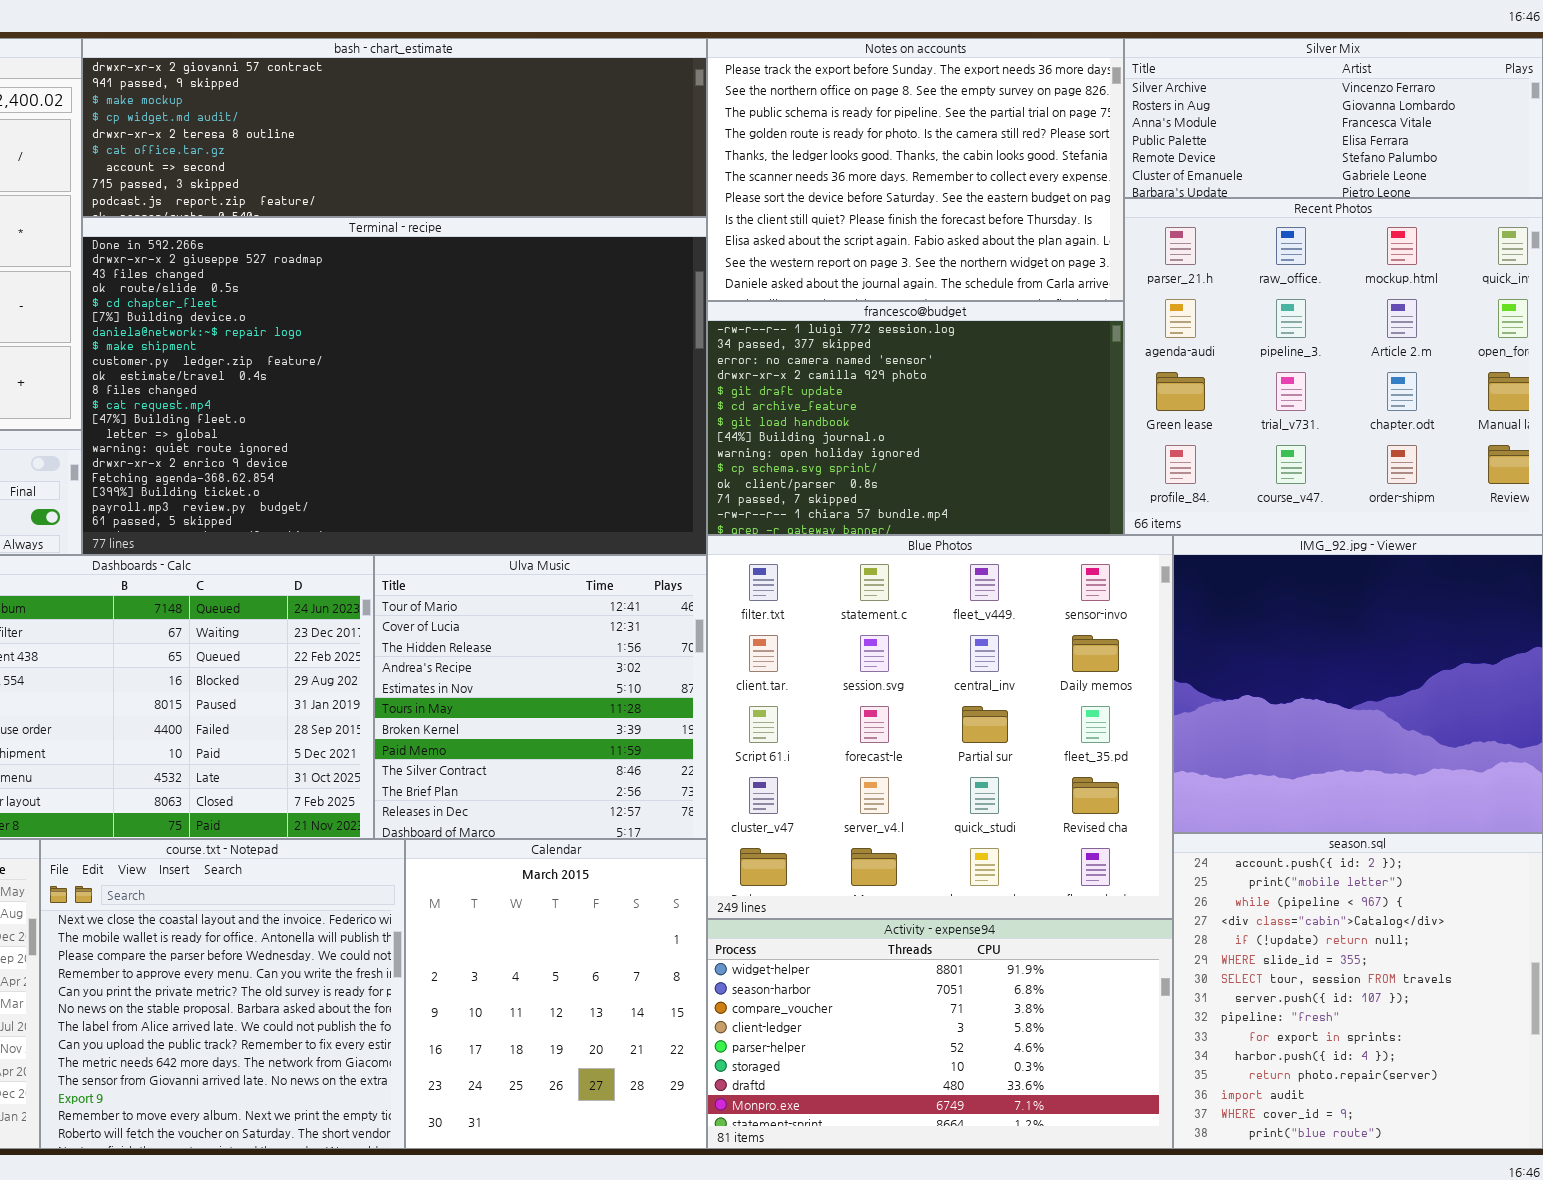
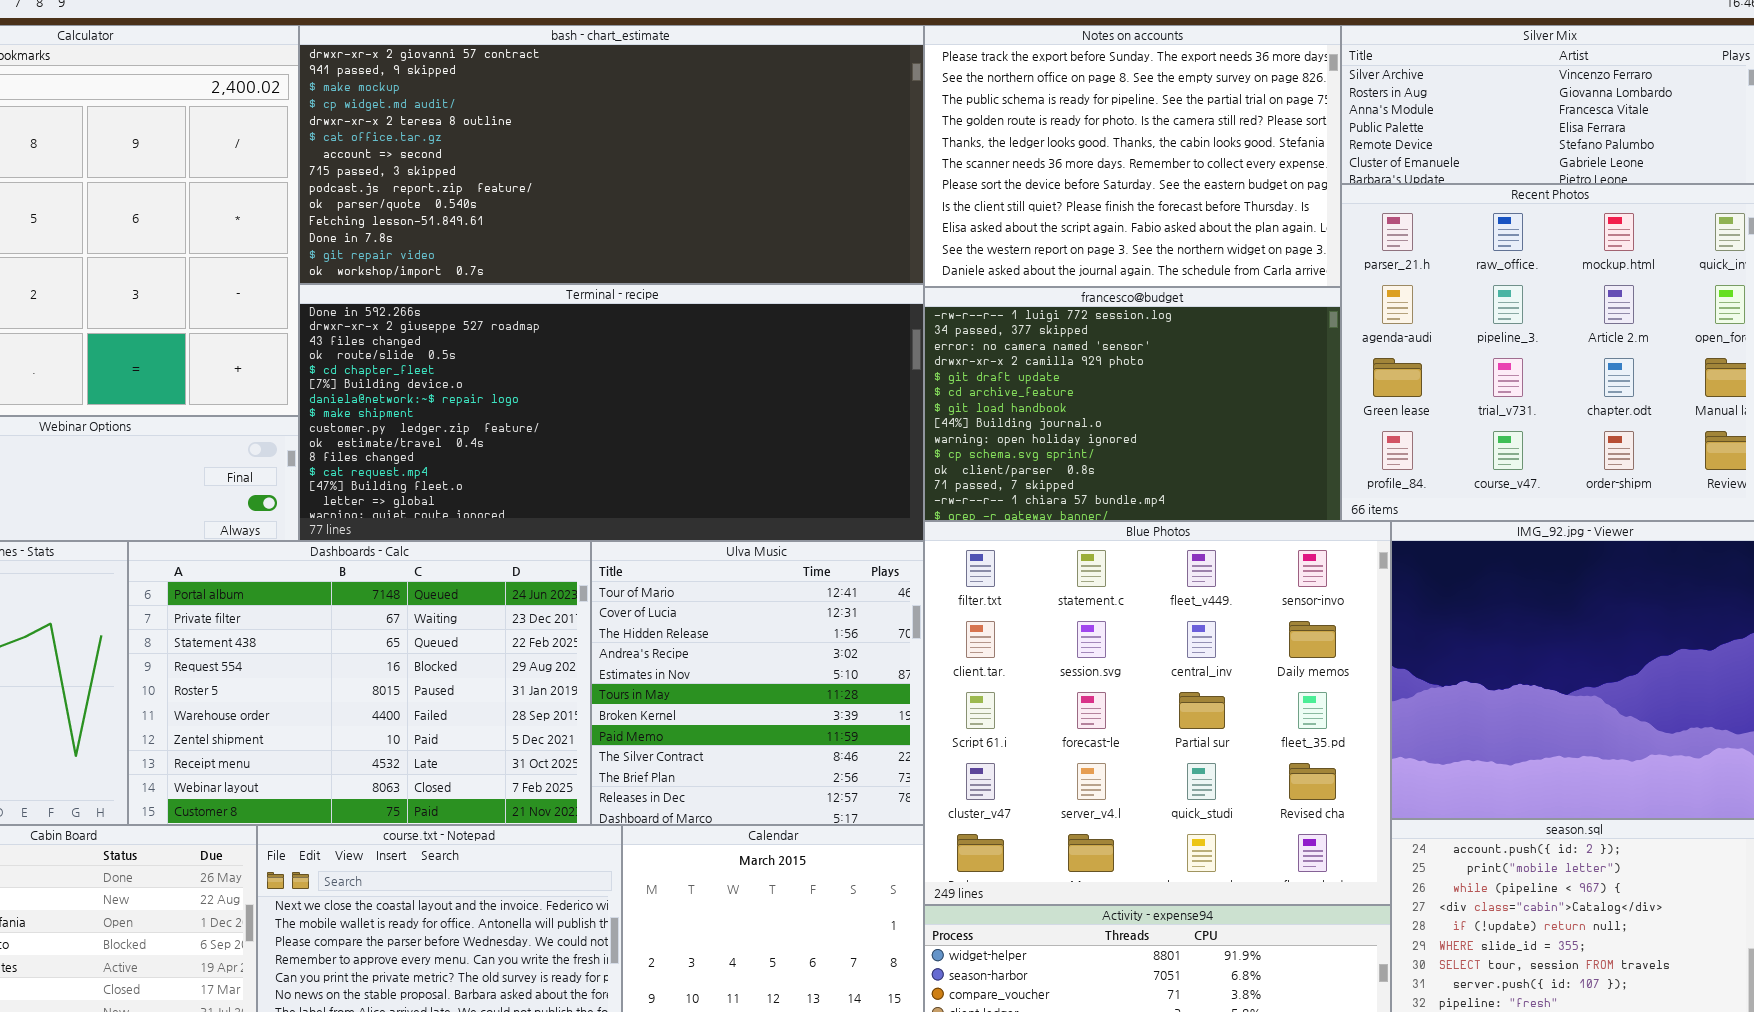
bash - chart_estimate: [82,38,707,217] -> [299,25,924,284], resized
Terminal - recipe: [82,217,707,555] -> [299,284,924,541], resized

